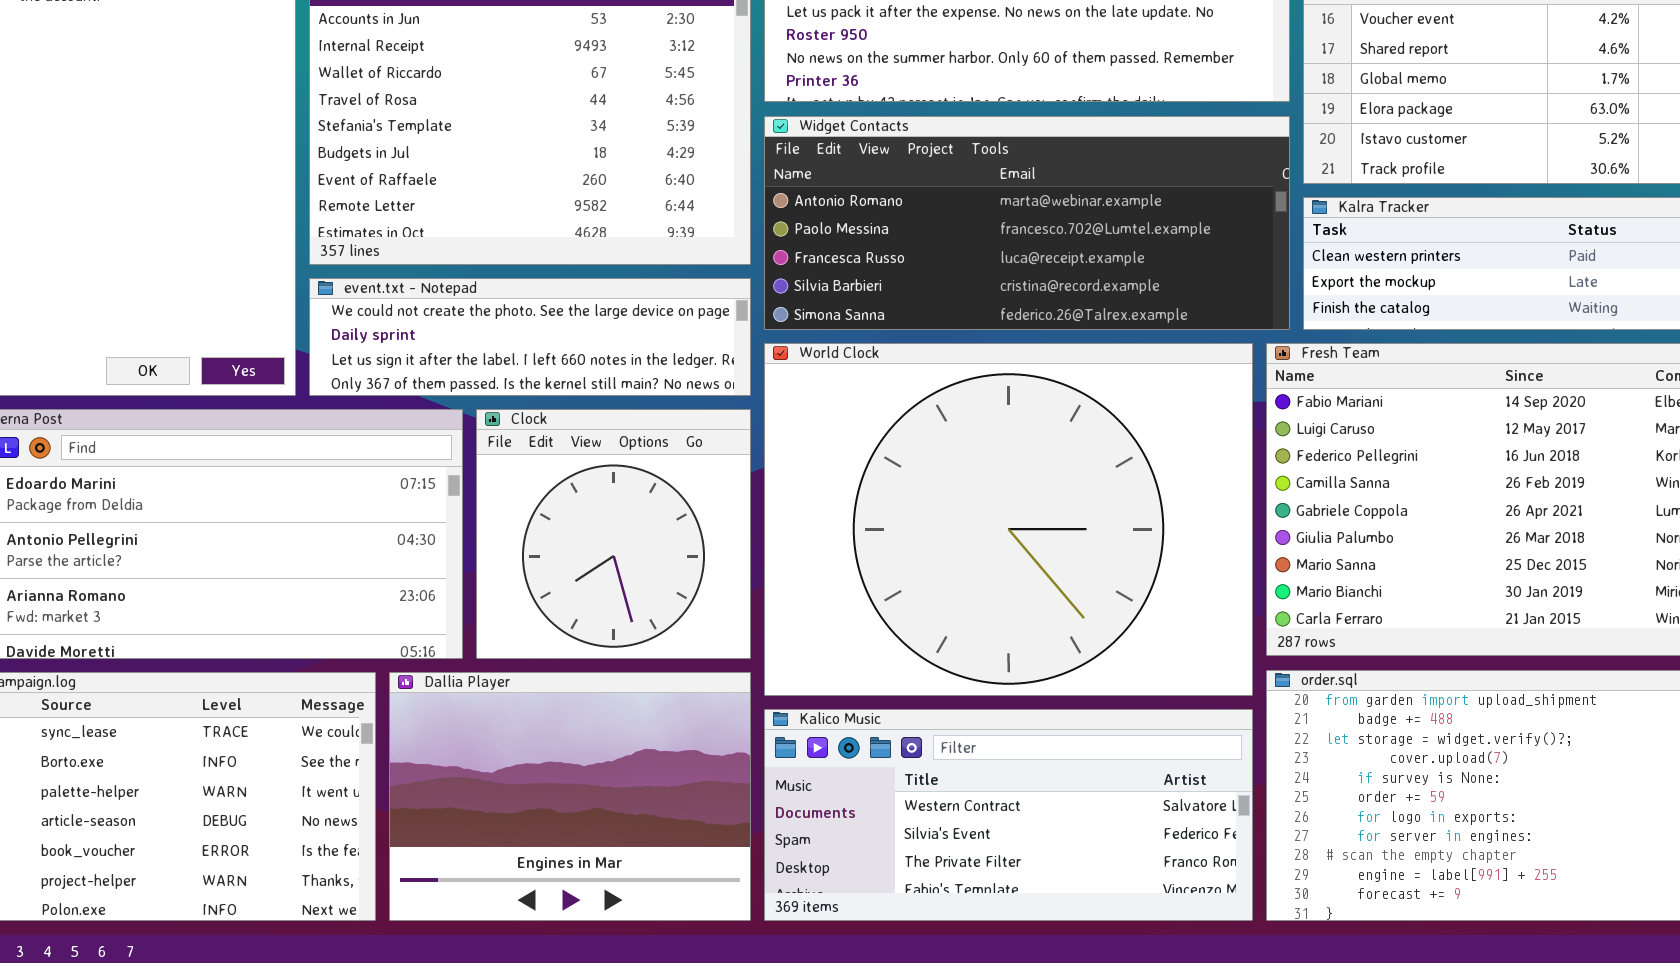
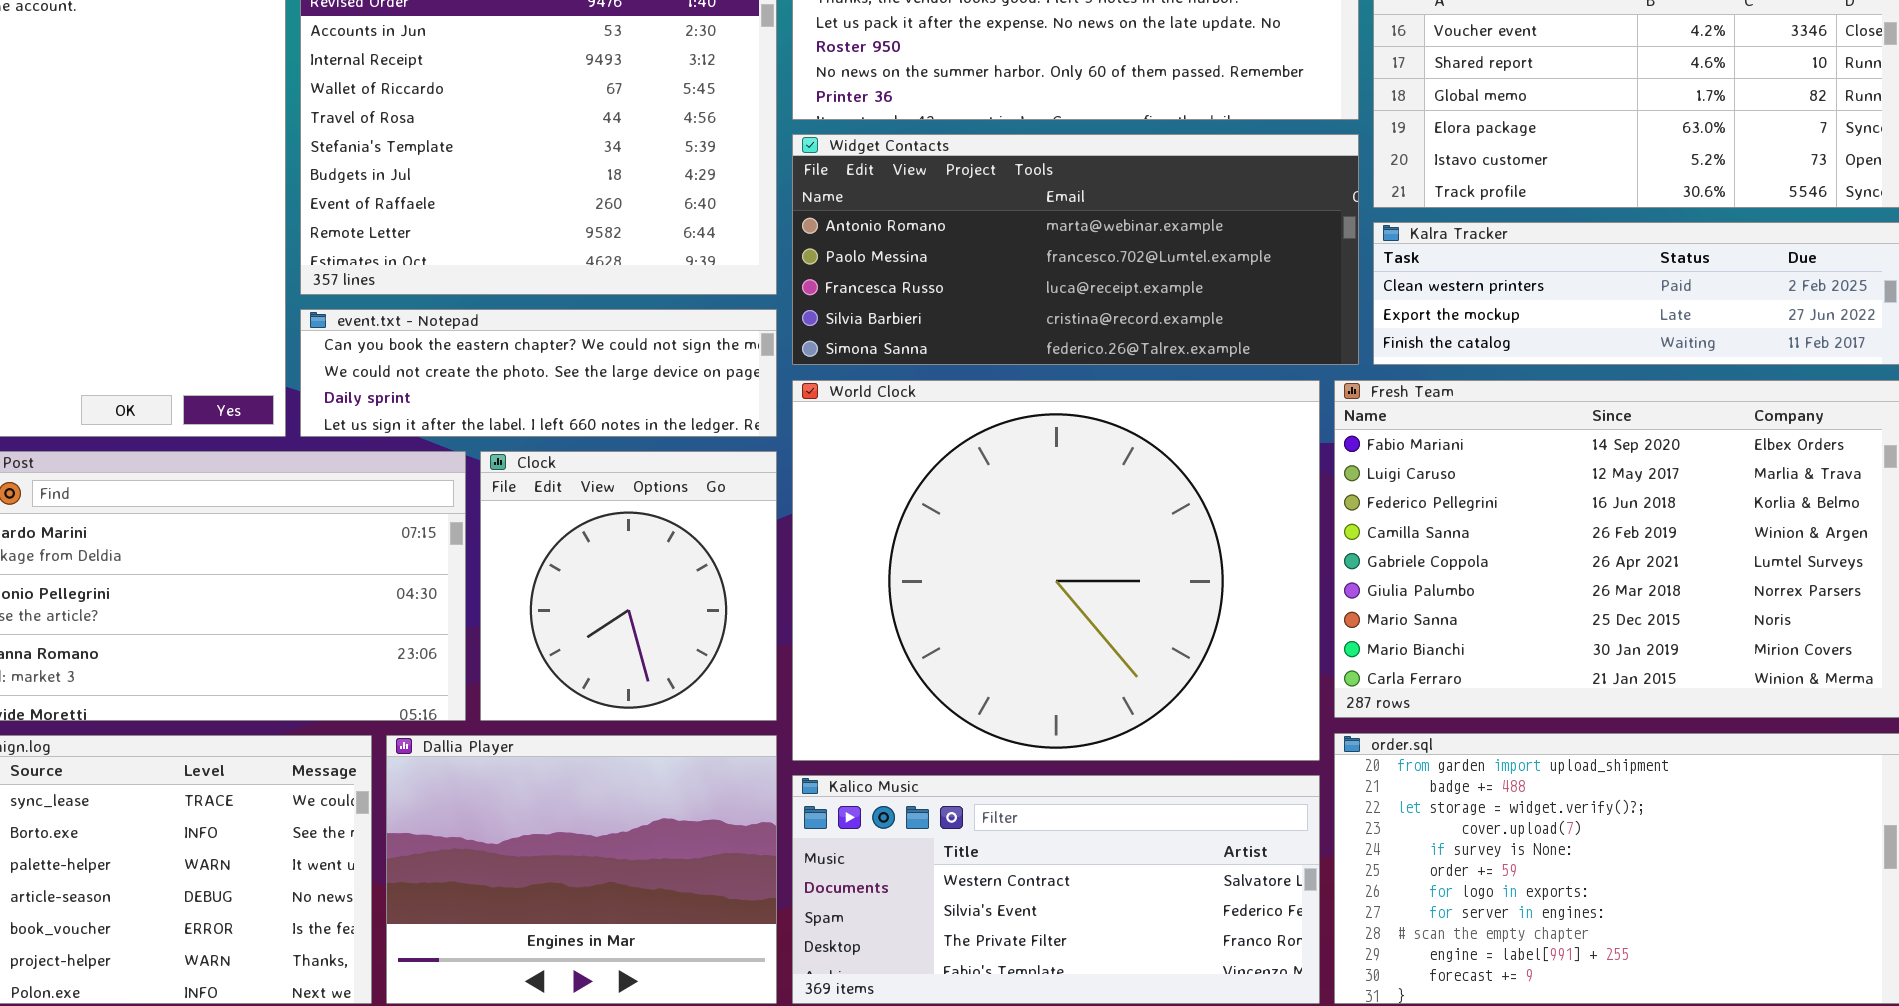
event.txt - Notepad: [309,278,751,396] -> [300,309,777,437], scrolled up 1 row

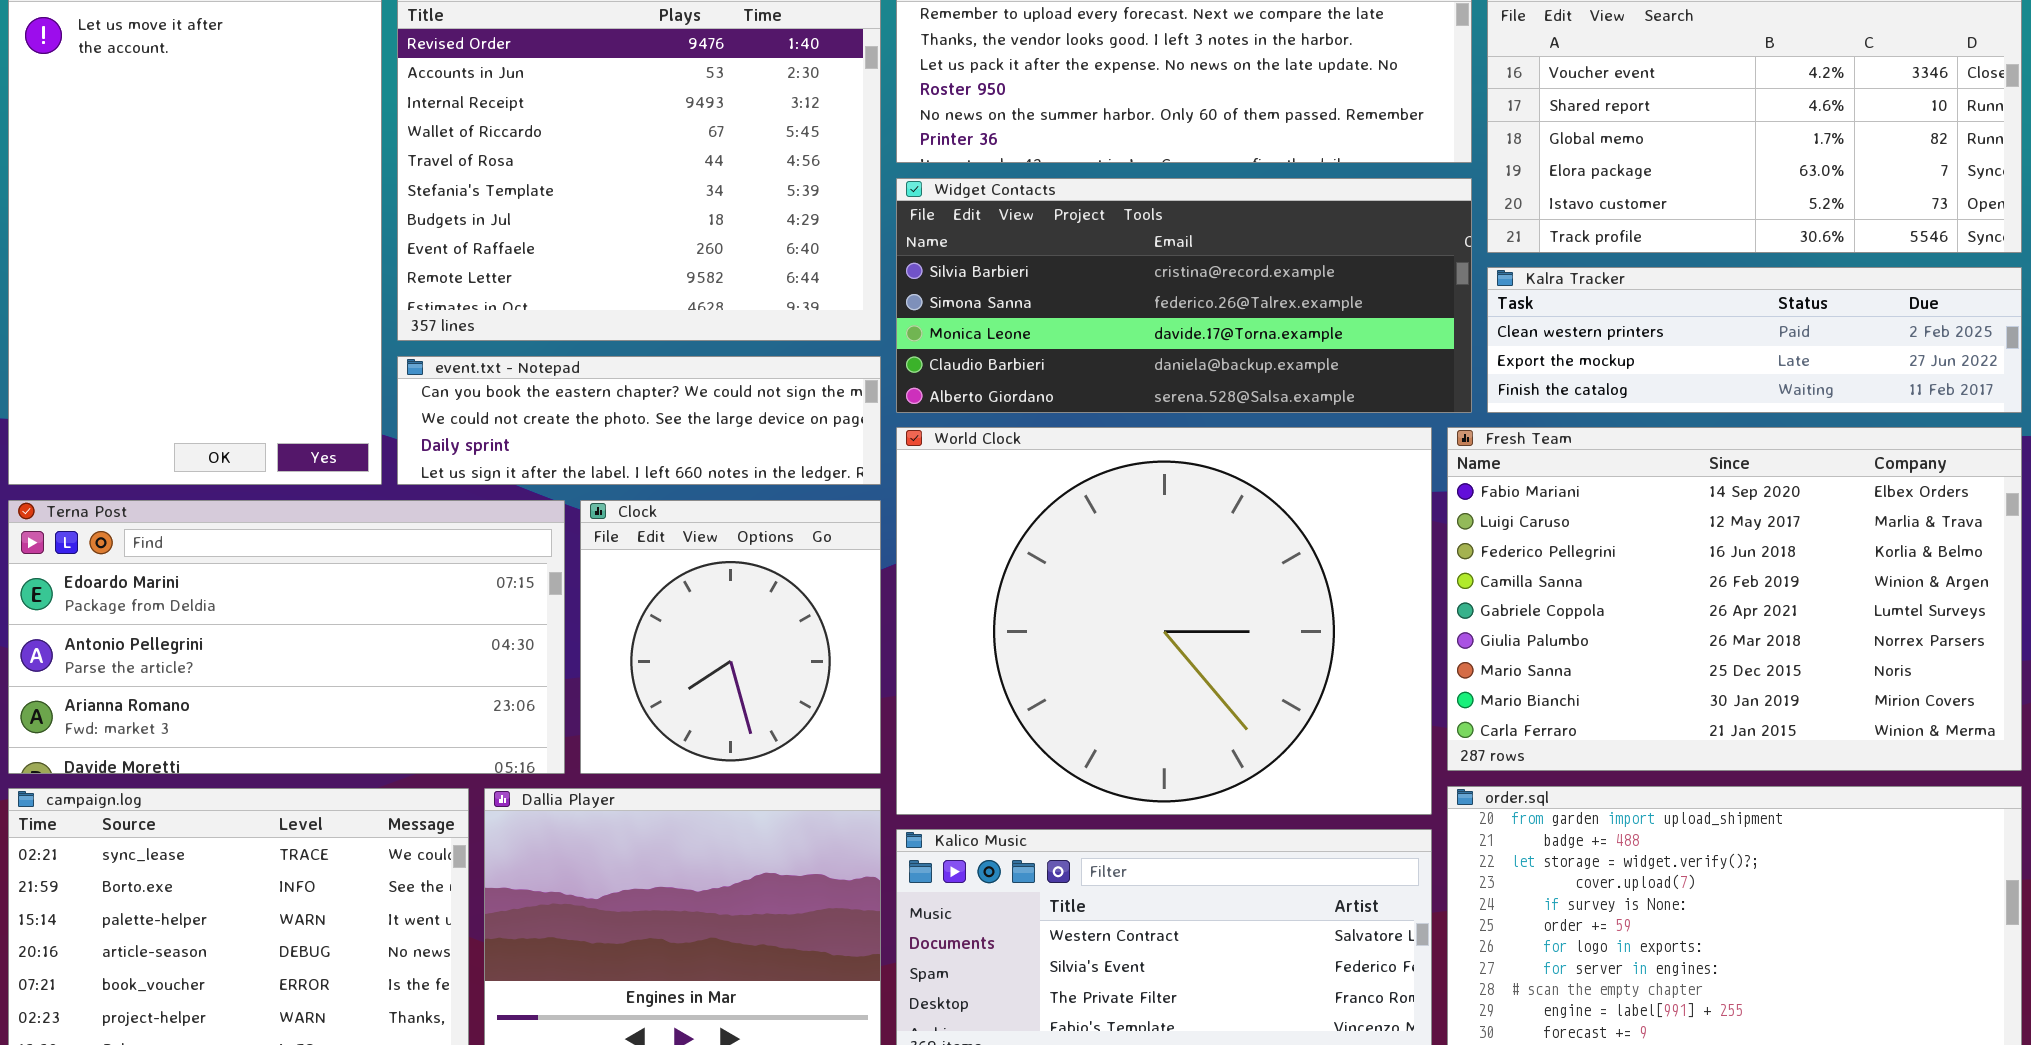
Widget Contacts: [792,134,1359,365] -> [896,178,1472,413], scrolled down 3 rows

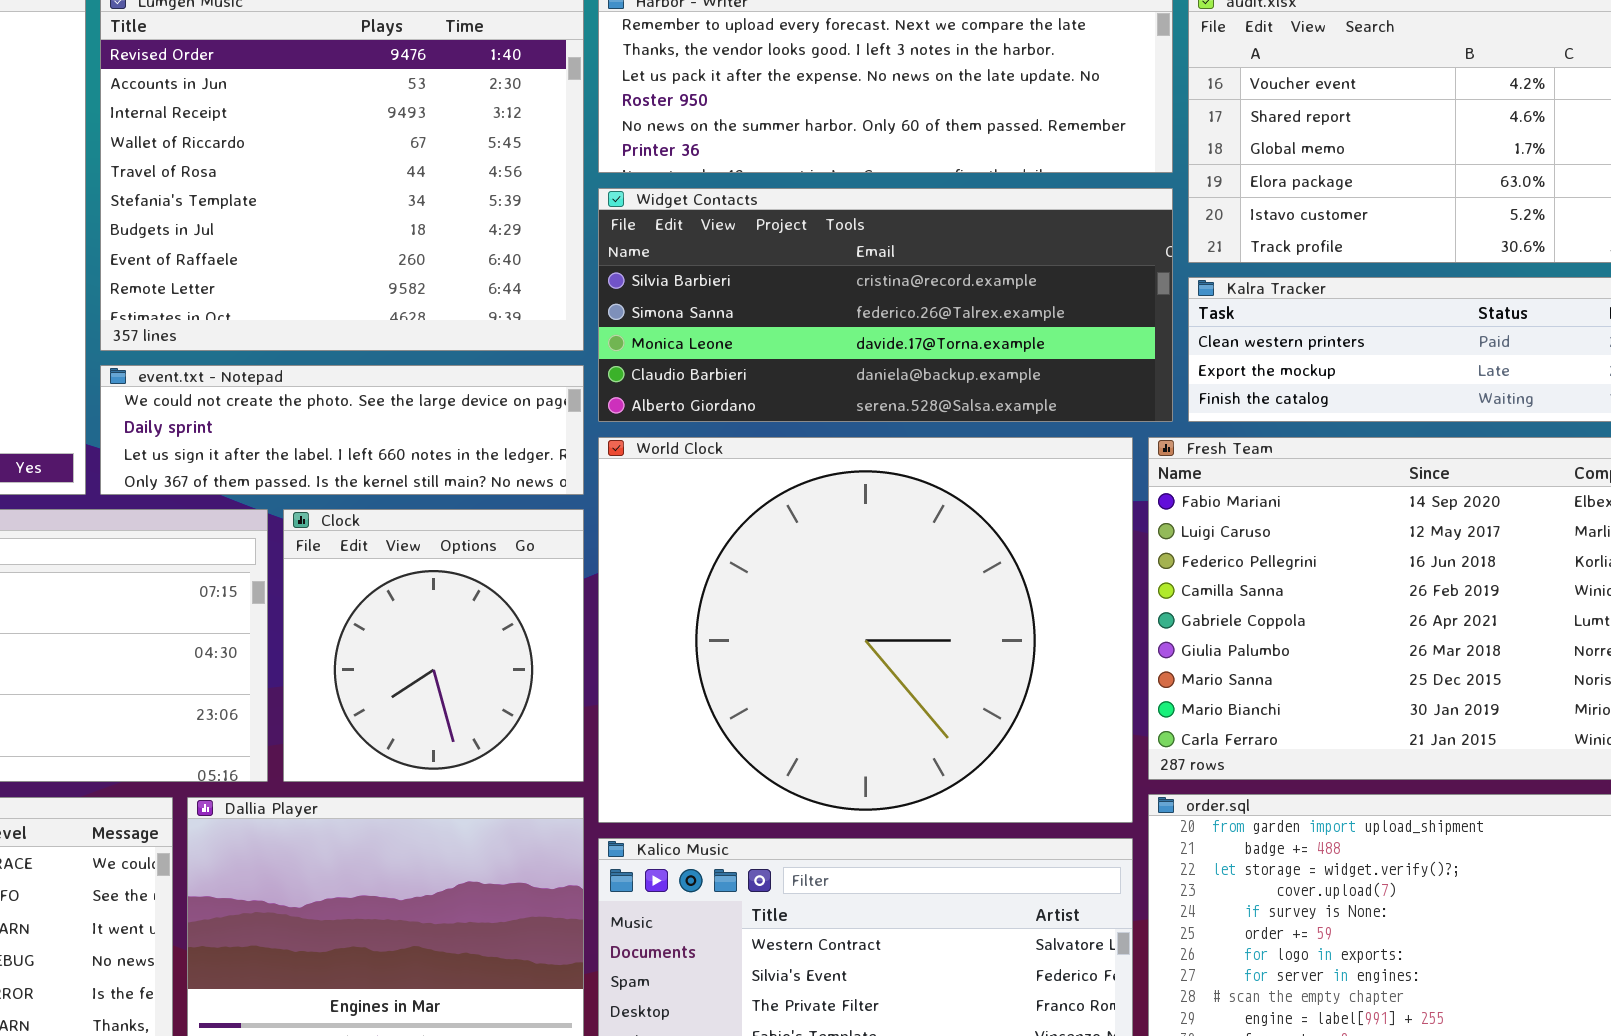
event.txt - Notepad: [397,356,881,485] -> [100,365,584,495], scrolled down 1 row

